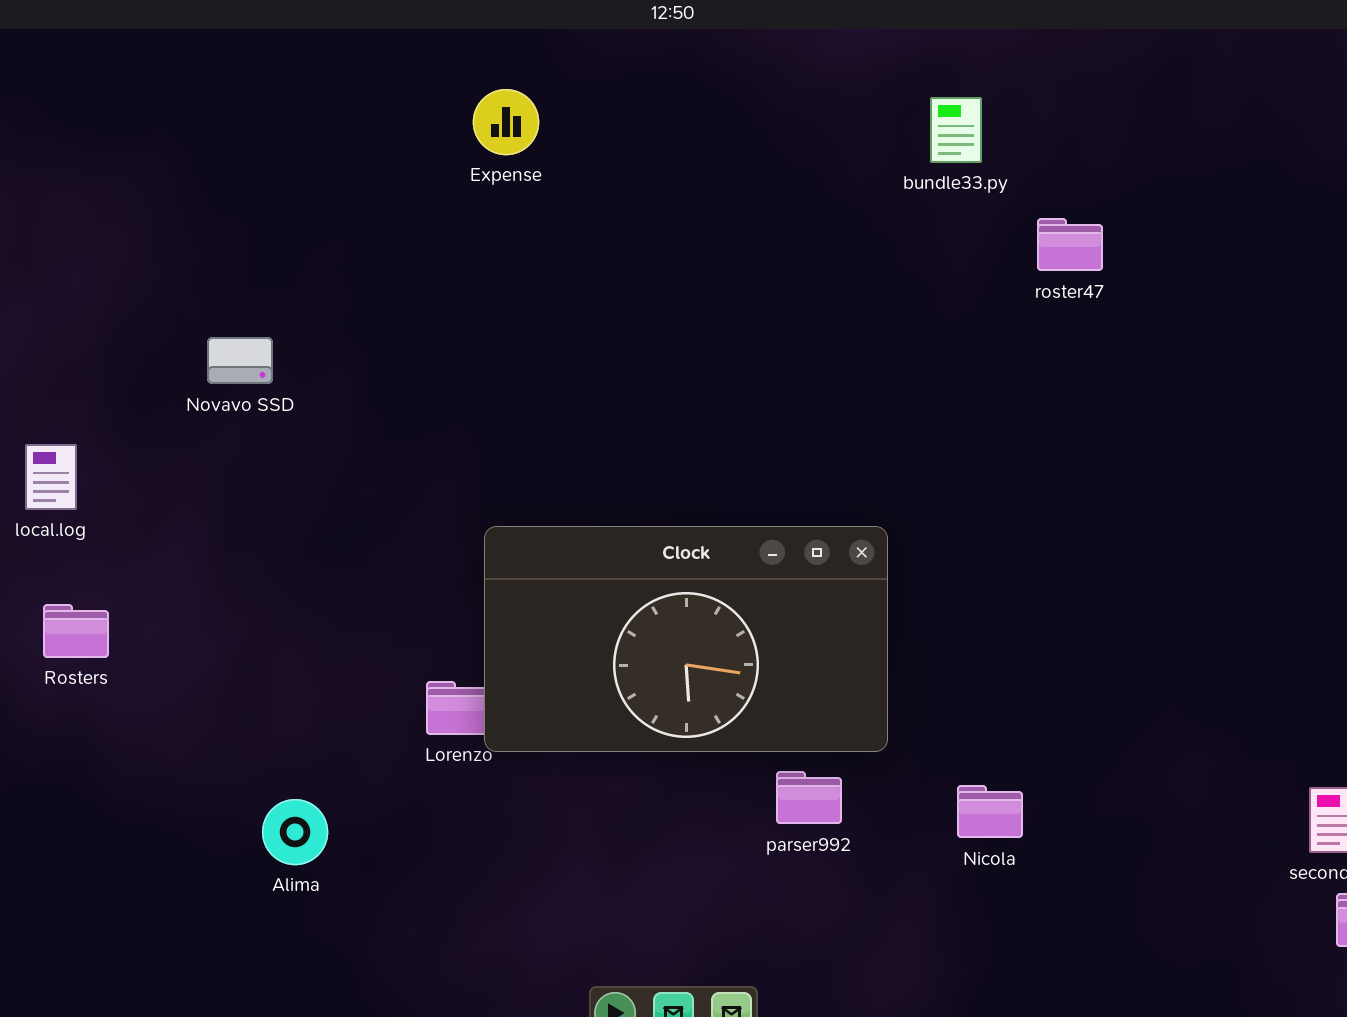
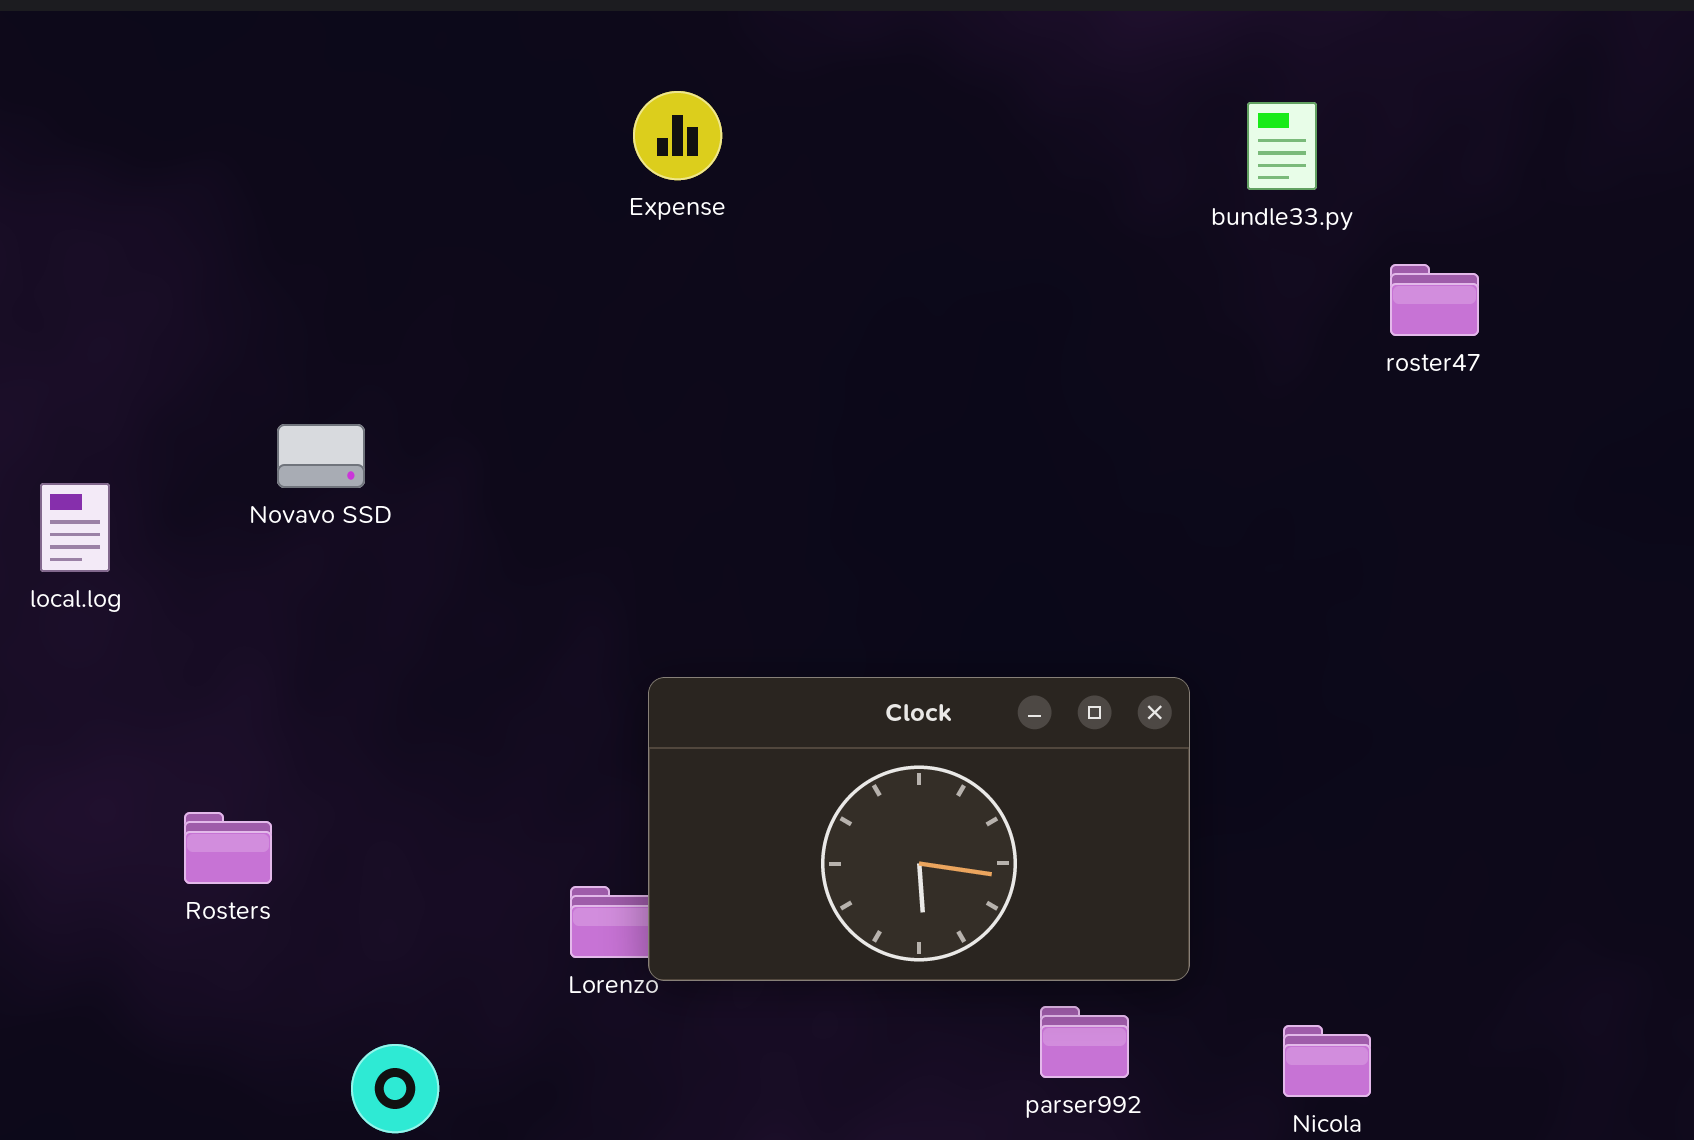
local.log: [25,444,77,510] -> [40,483,110,572], moved
Rosters: [43,604,109,658] -> [184,812,272,884], moved

